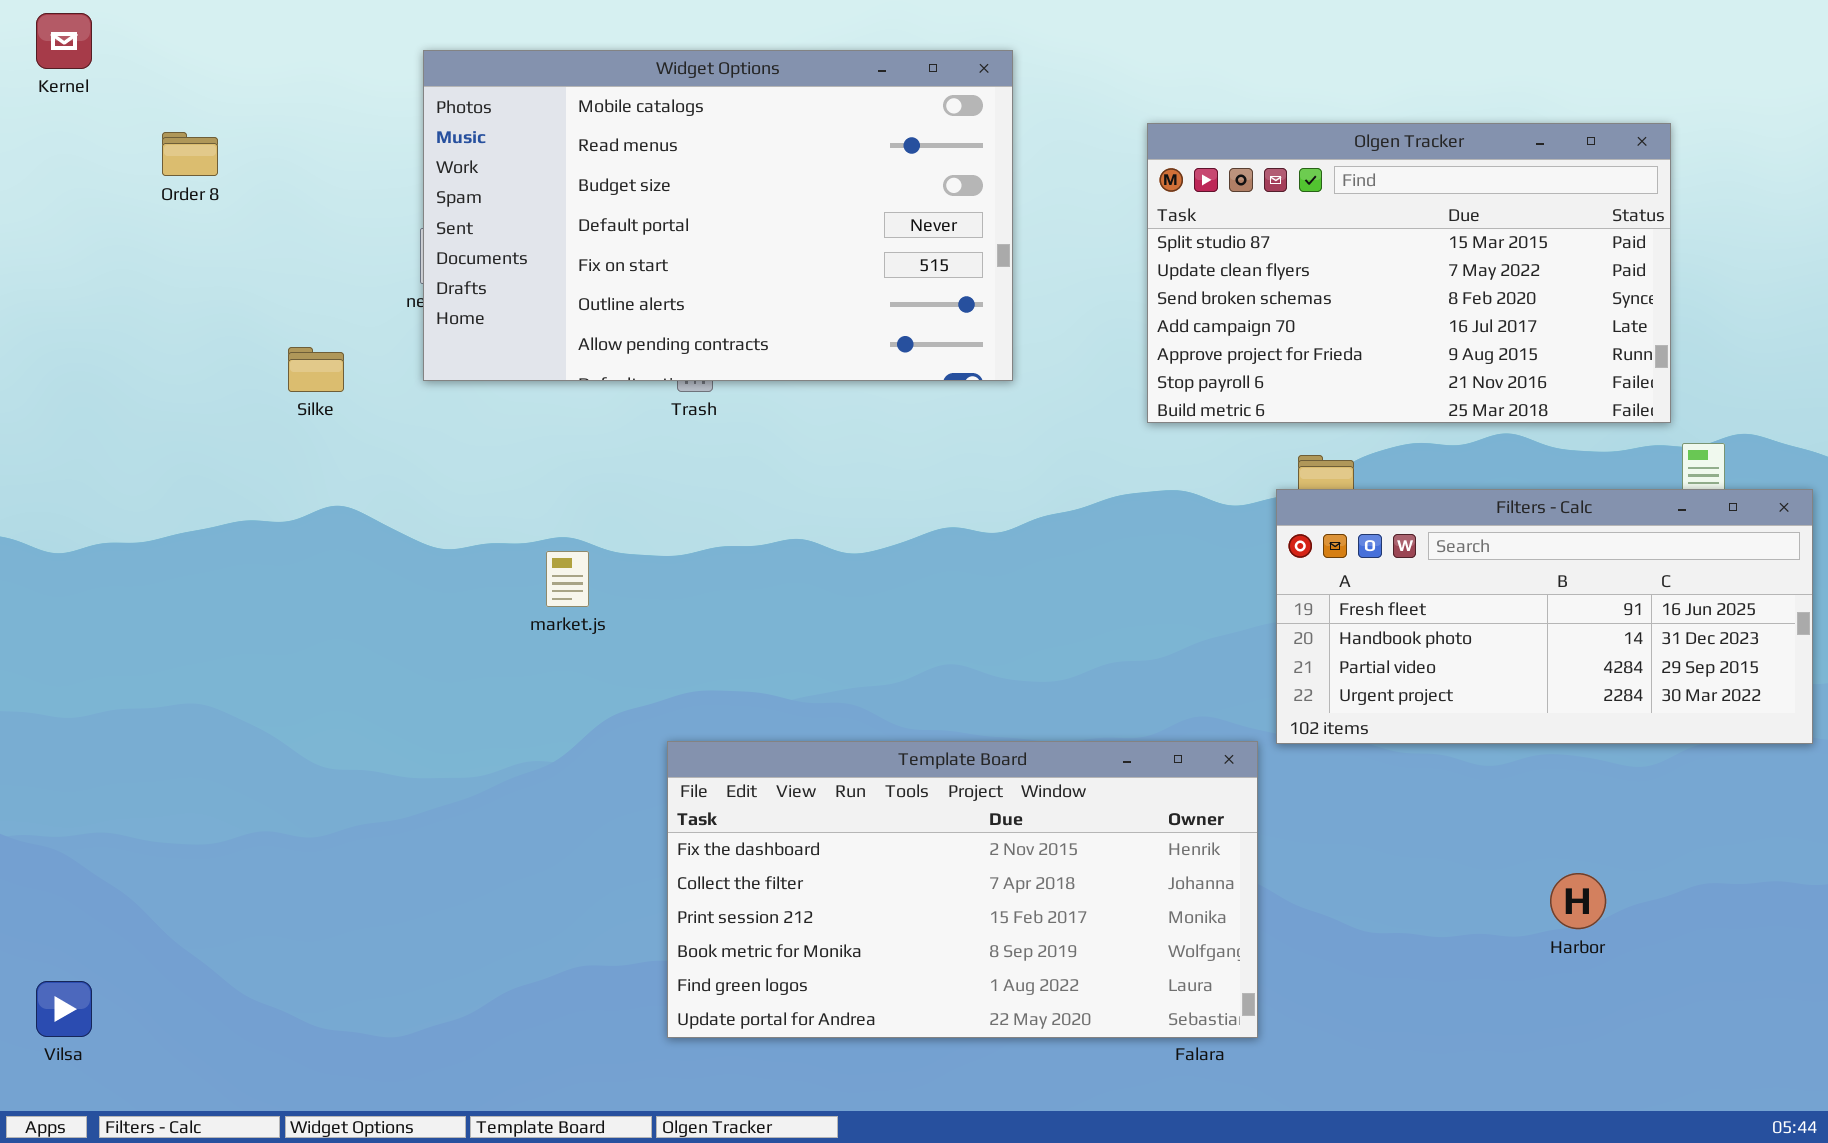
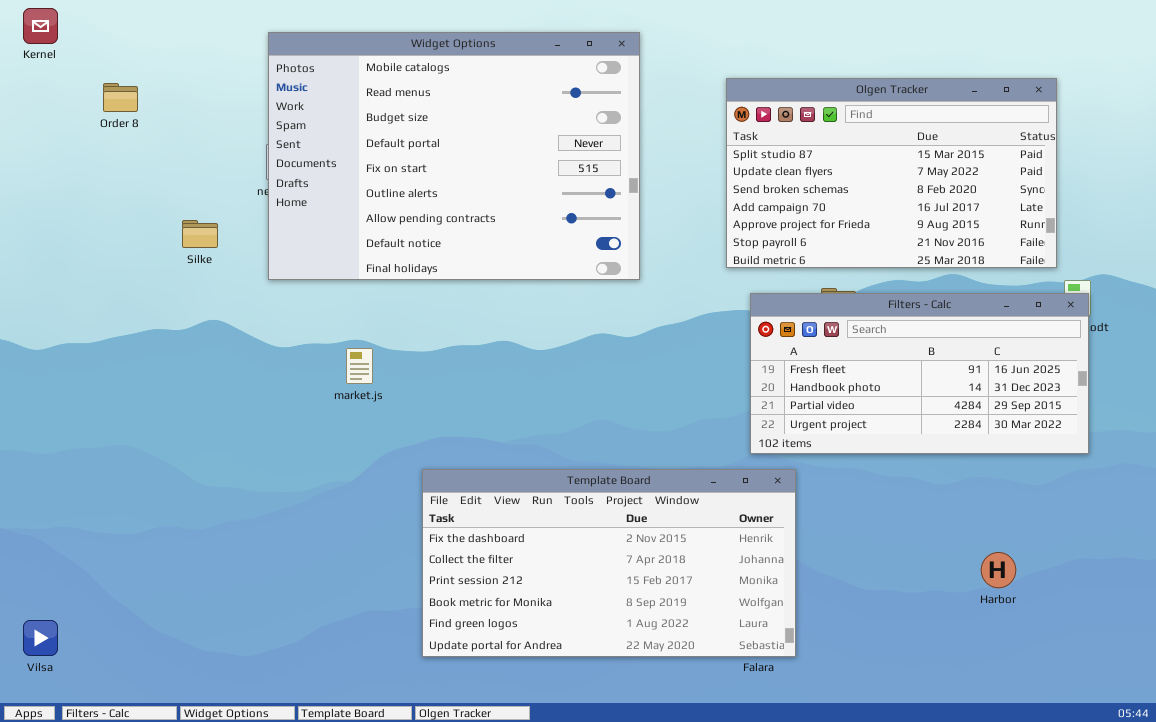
Widget Options: [423,50,1013,381] -> [268,32,640,280], resized
Filters - Calc: [1276,489,1813,744] -> [750,293,1089,454], moved

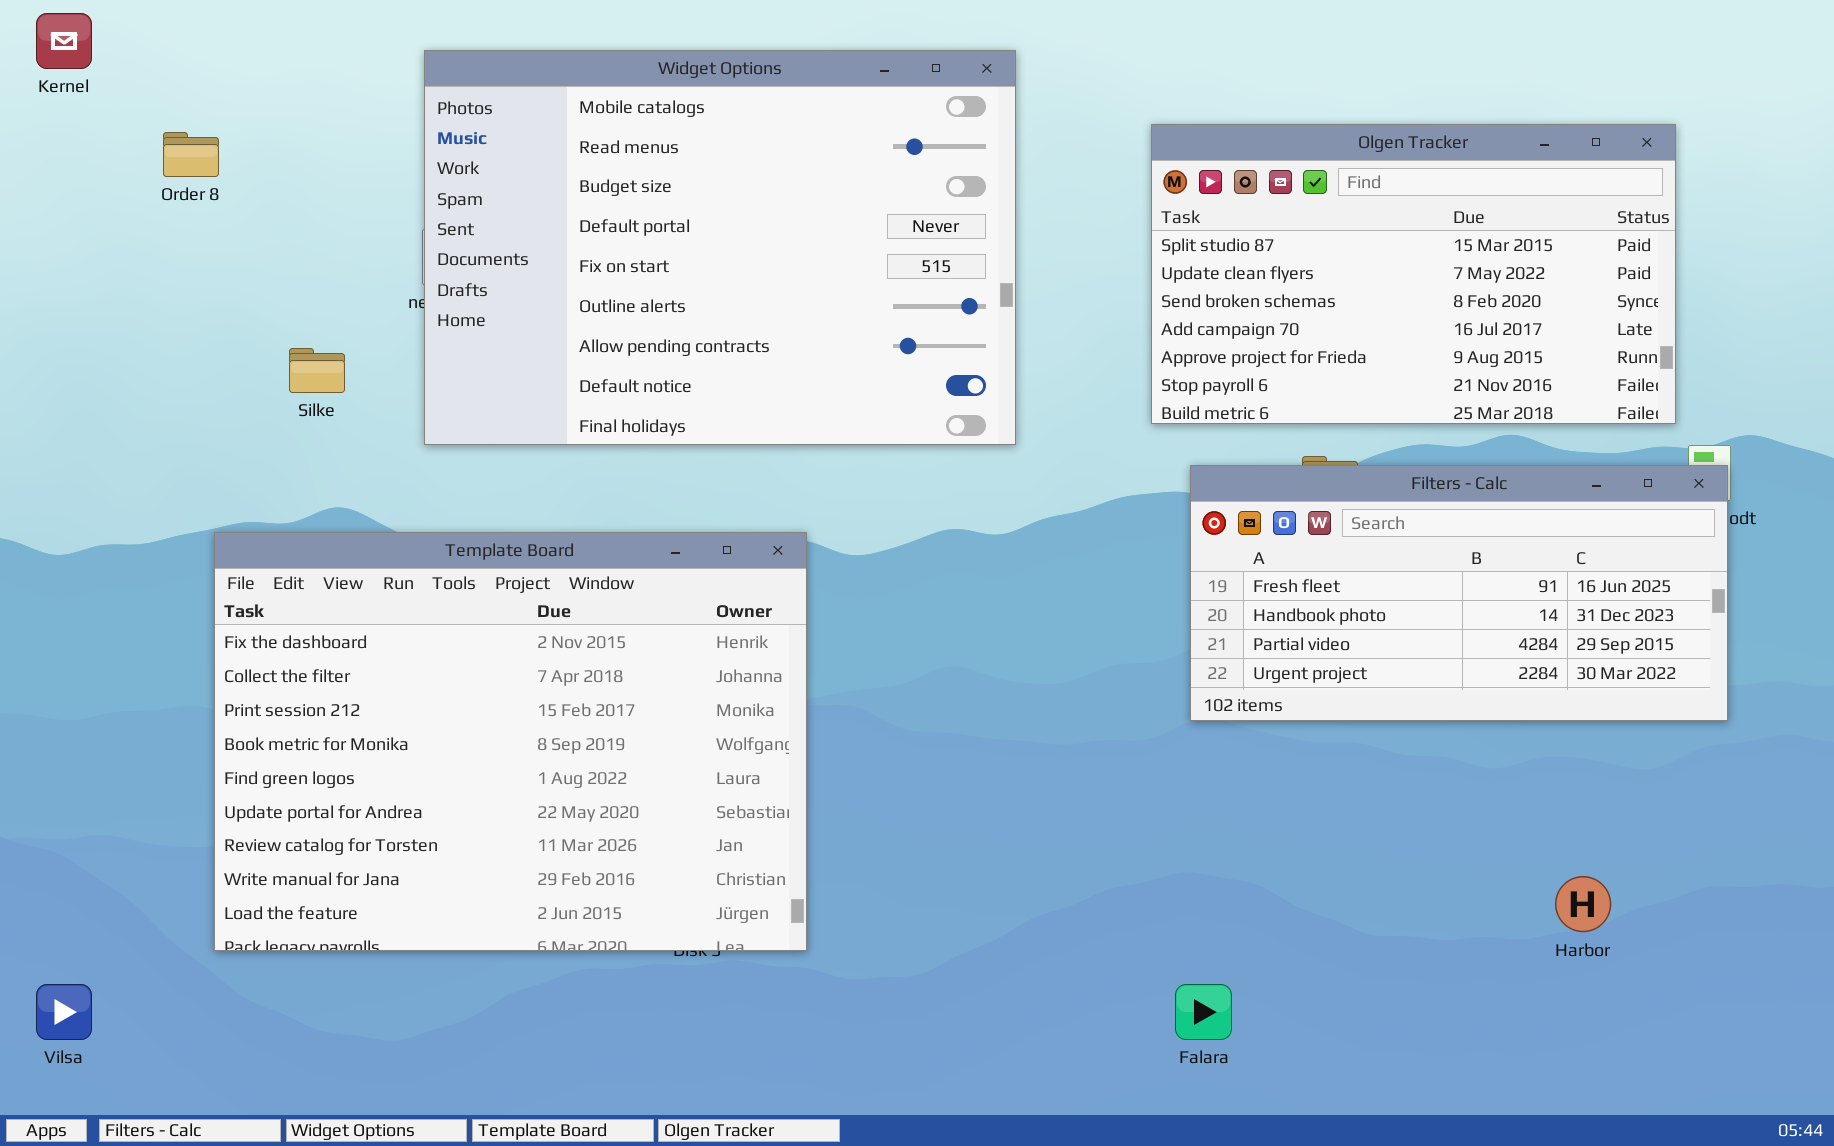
Template Board: [422,469,796,657] -> [214,532,807,951], moved, resized

